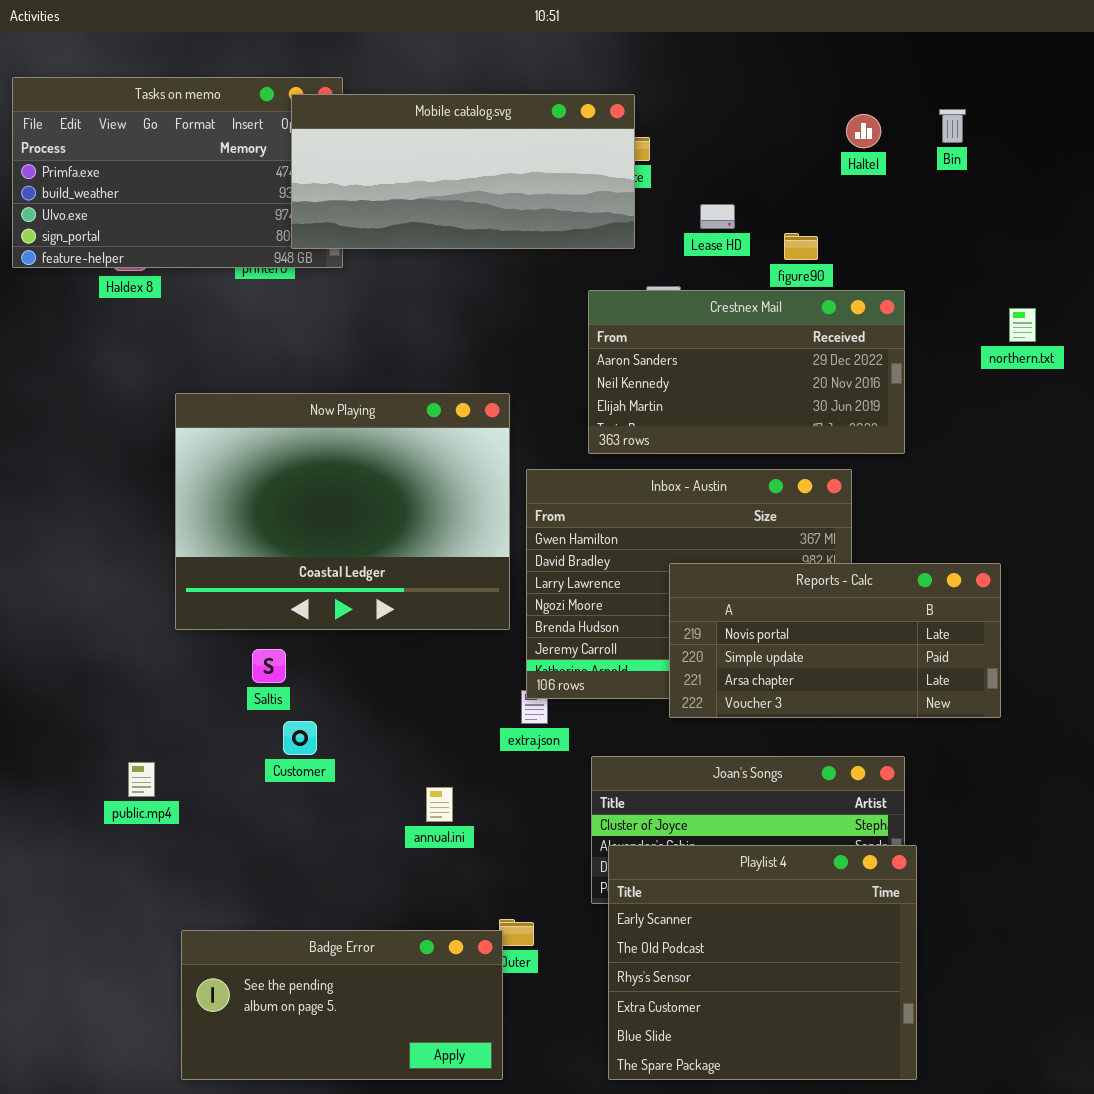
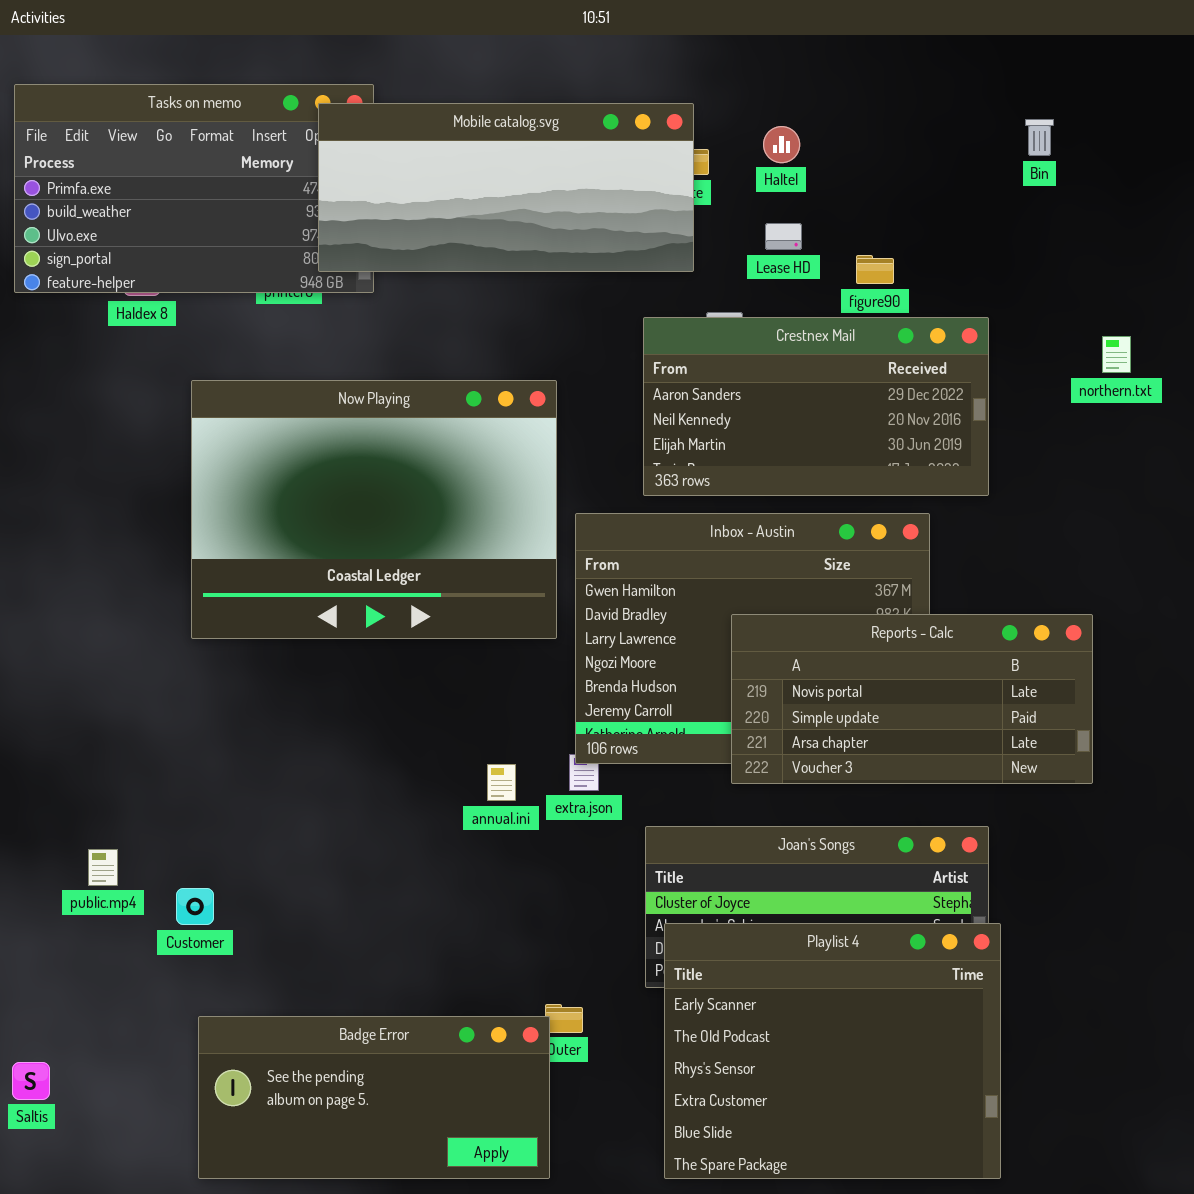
Haltel: [846,114,881,148] -> [763,126,800,163], moved
Now Playing: [175,393,510,630] -> [191,380,557,639], moved
Saltis: [252,649,286,683] -> [12,1062,50,1100], moved
Customer: [283,721,317,755] -> [176,888,214,925], moved
public.mp4: [128,762,155,797] -> [88,849,118,886], moved
annual.ini: [426,787,453,822] -> [487,764,516,801], moved

